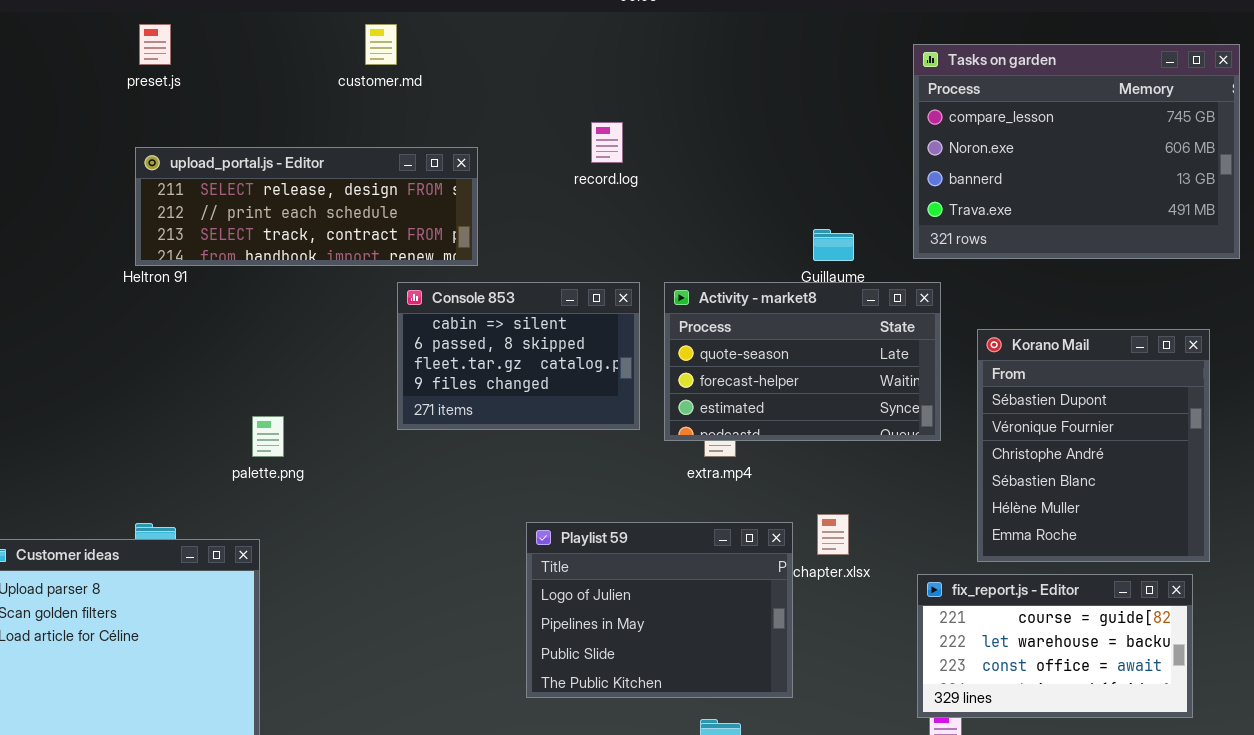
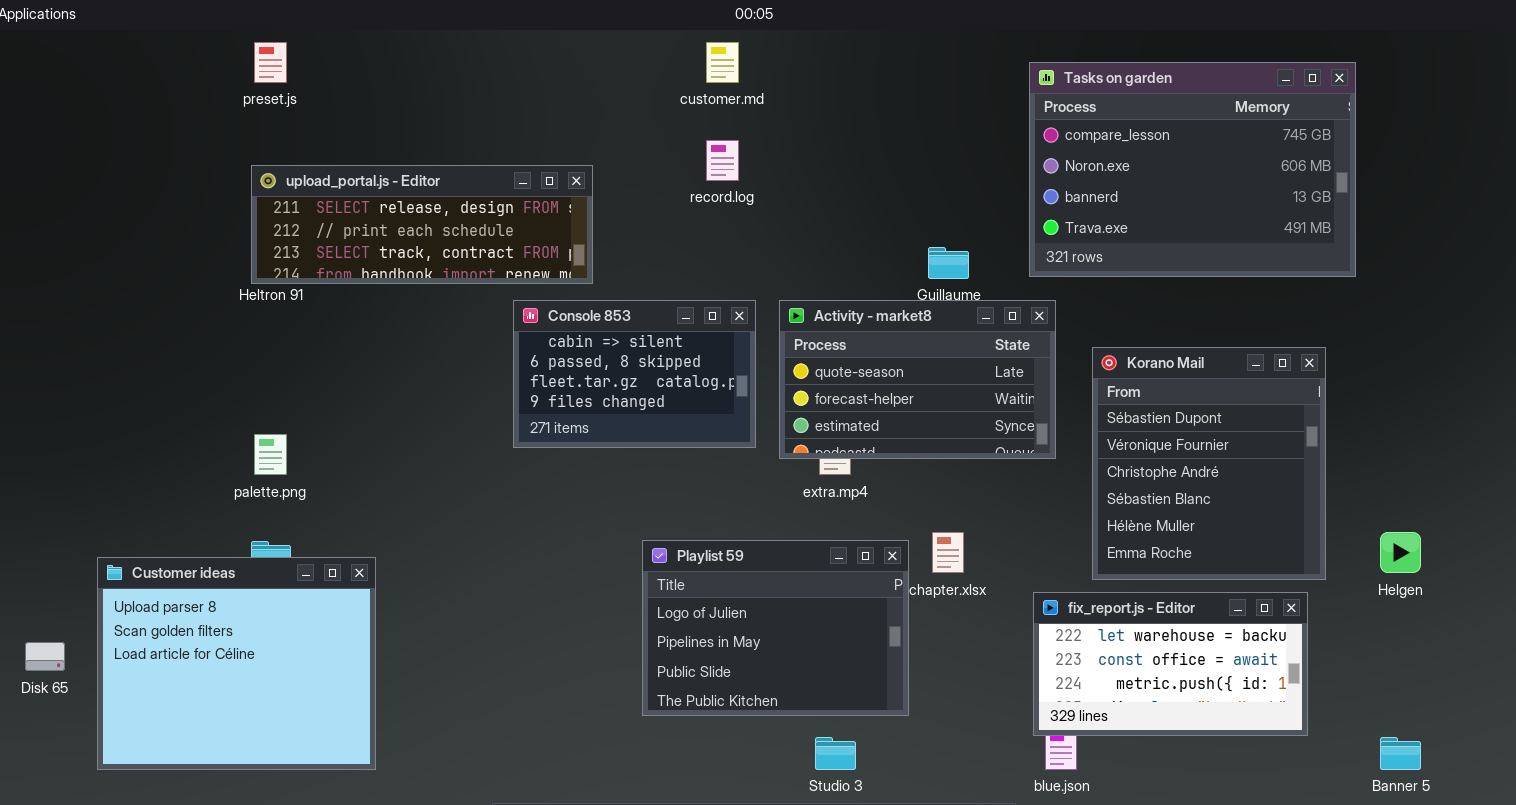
customer.md: [365,24,397,65] -> [706,42,739,83], moved
palette.png: [252,416,284,457] -> [254,434,287,475], moved
fix_report.js - Editor: [917,574,1193,718] -> [1033,592,1308,736], scrolled down 1 row

